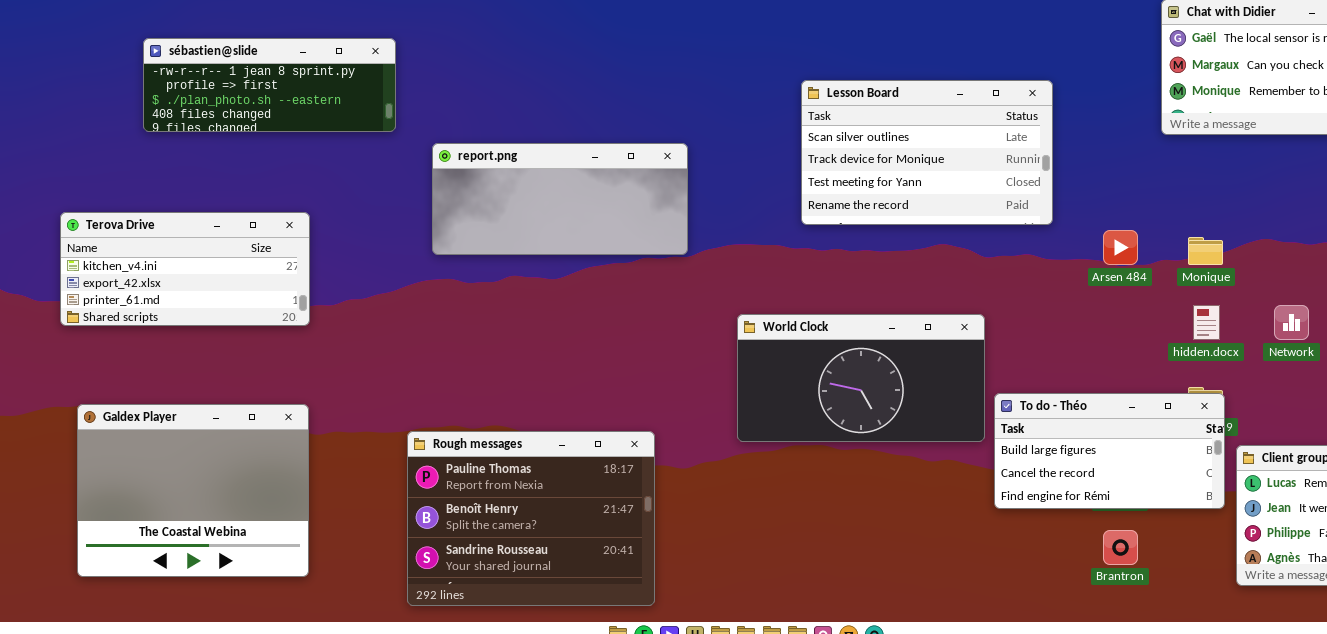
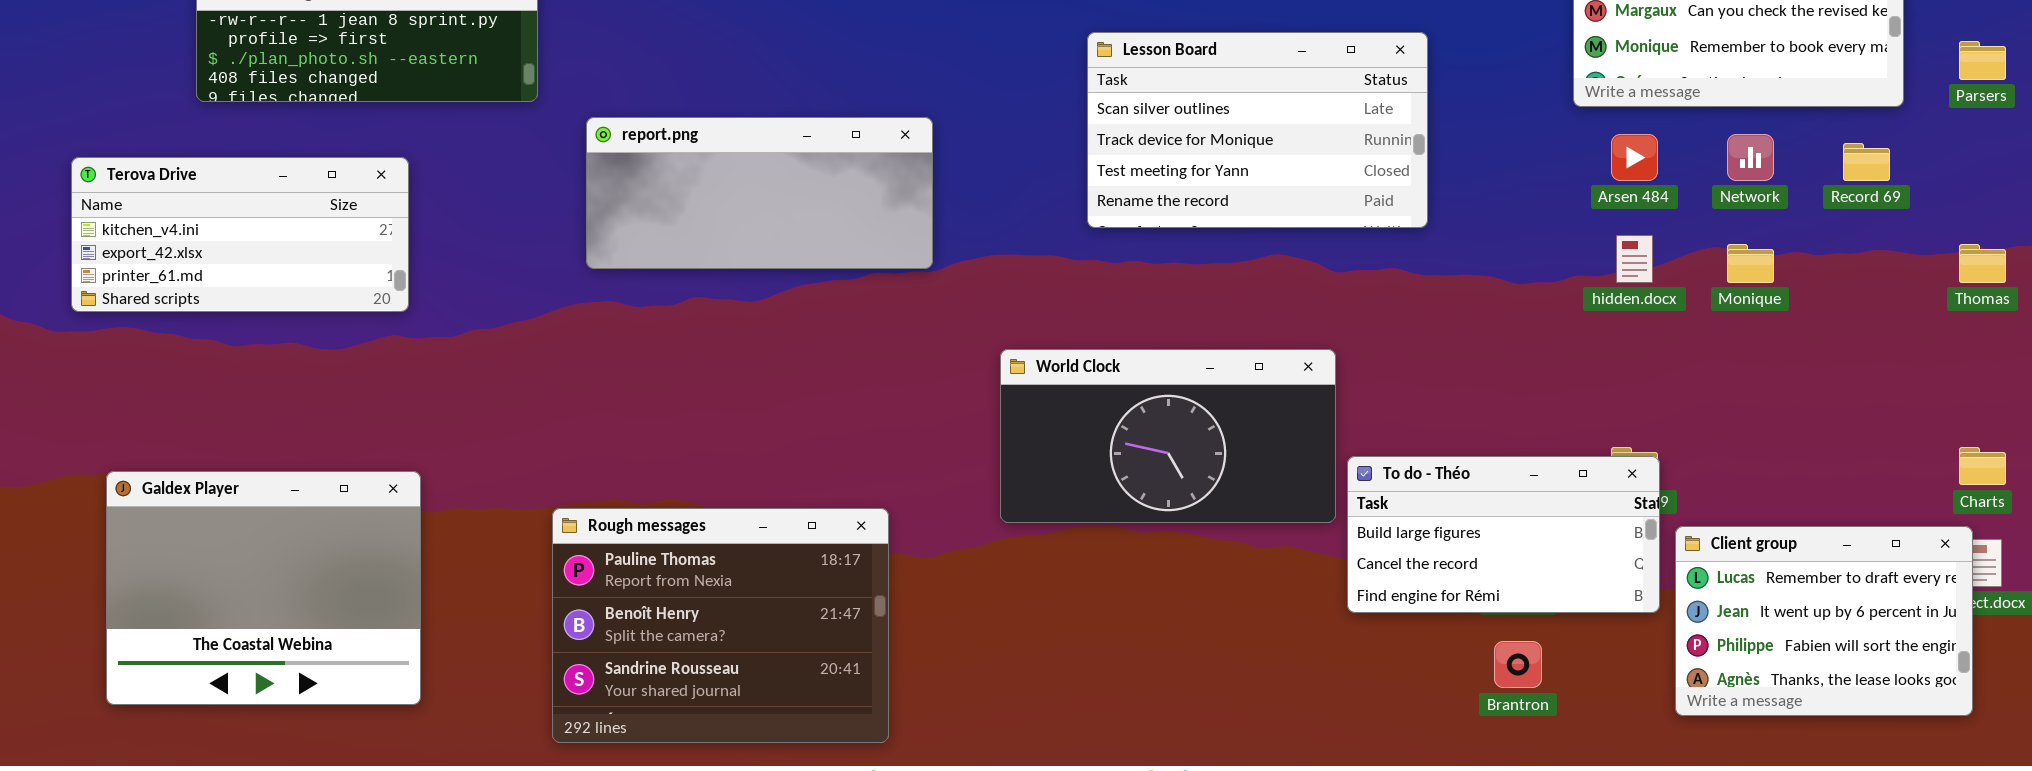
Terova Drive: [60,212,310,326] -> [71,157,409,312], moved
Arsen 484: [1103,230,1138,265] -> [1611,134,1658,181], moved
Monique: [1188,237,1223,265] -> [1727,244,1774,283], moved
hidden.docx: [1193,305,1220,340] -> [1616,235,1653,283], moved
Network: [1274,305,1309,340] -> [1727,134,1774,181], moved

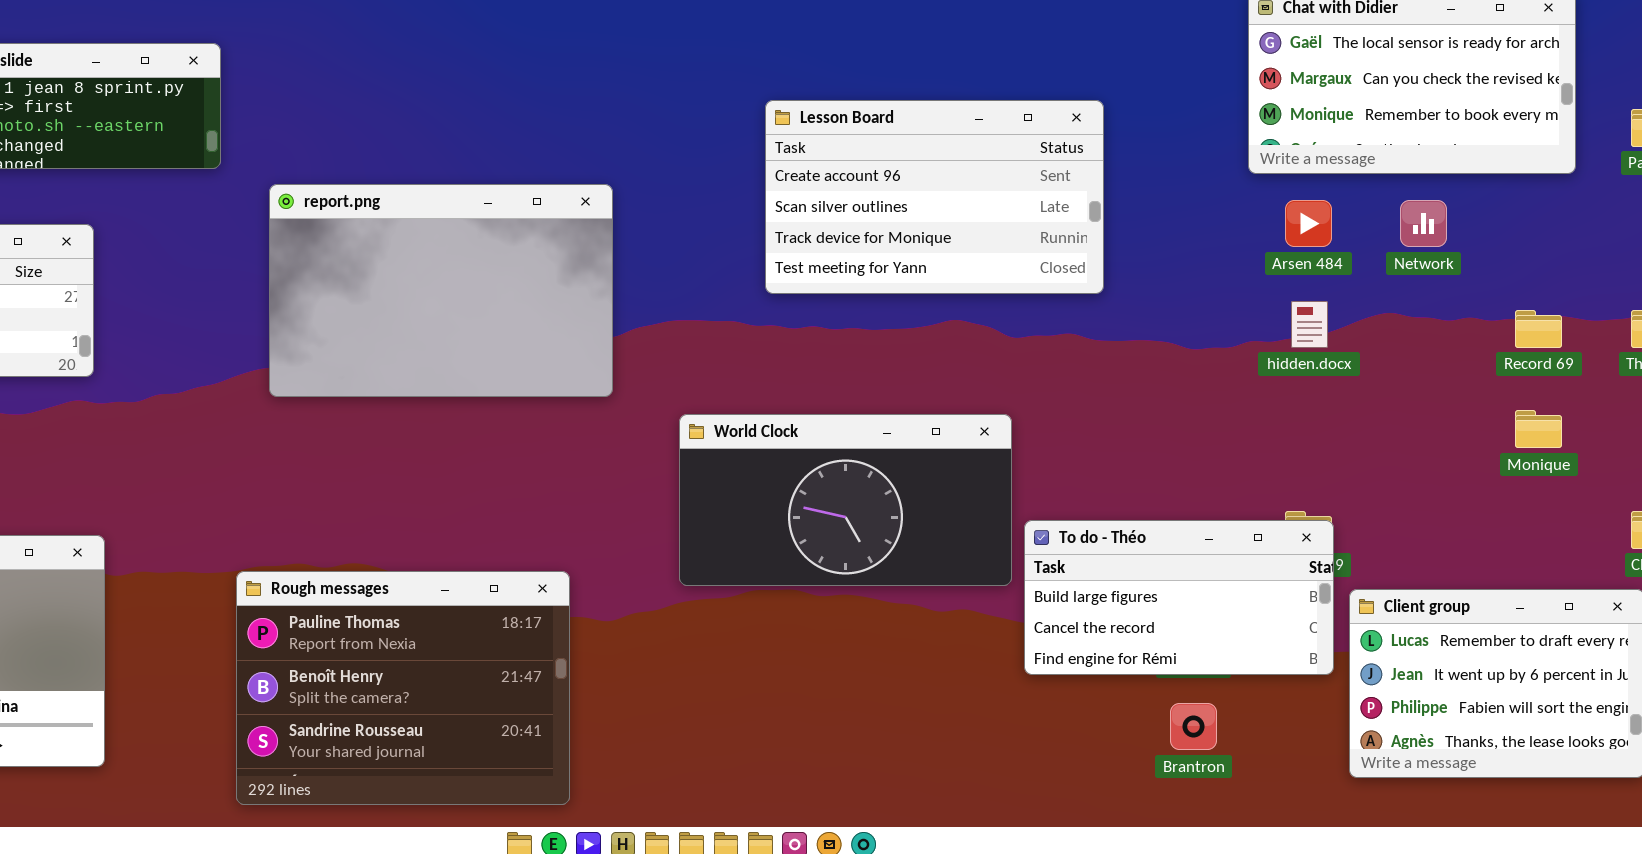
Lesson Board: [1087,32,1428,228] -> [765,100,1104,294], scrolled up 1 row
report.png: [586,117,933,269] -> [269,184,613,397], resized
Record 69: [1843,143,1890,181] -> [1515,310,1562,348], moved
Monique: [1727,244,1774,283] -> [1515,410,1562,448], moved

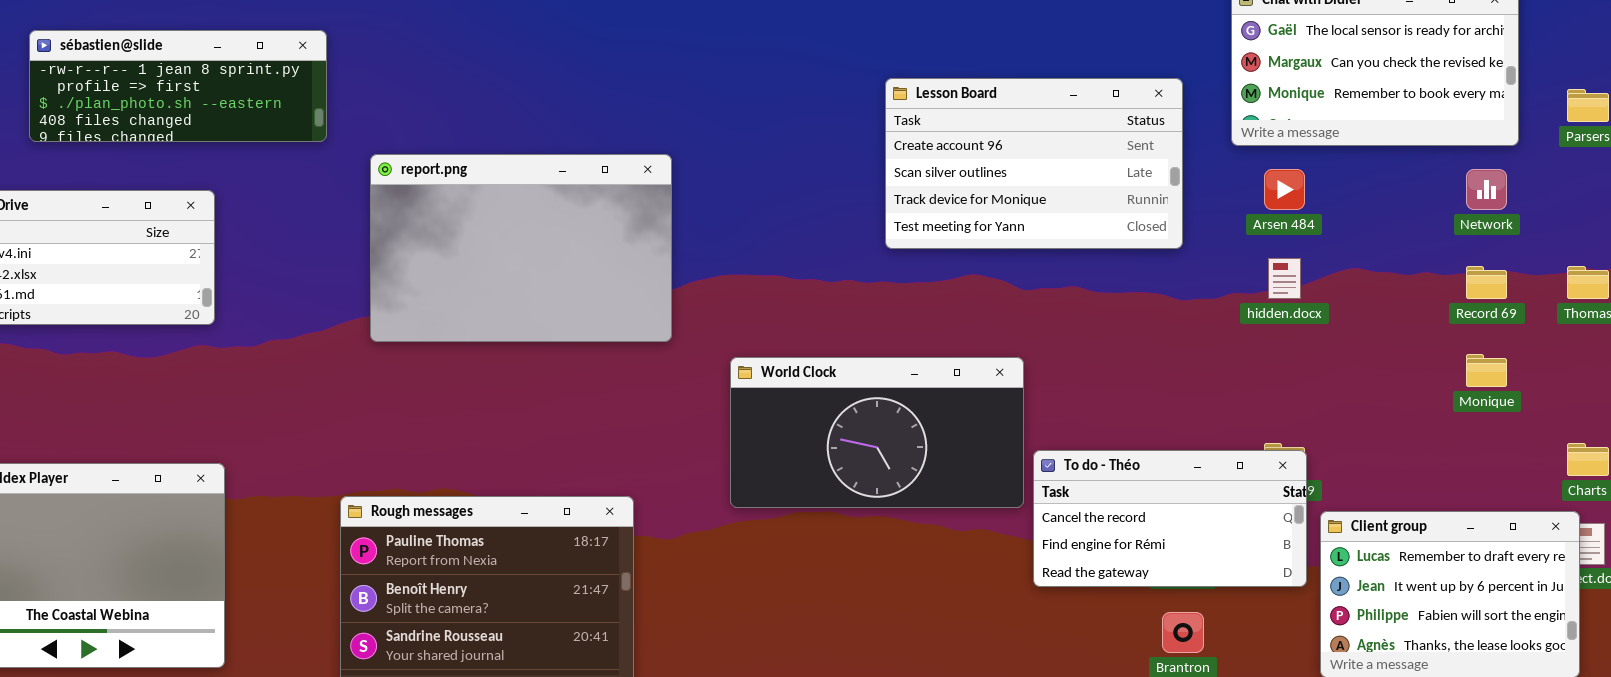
Lesson Board: [765,100,1104,294] -> [885,78,1183,249], moved
Network: [1400,200,1447,247] -> [1466,169,1507,210], moved
To do - Théo: [1024,520,1334,675] -> [1033,450,1307,587], scrolled down 1 row

